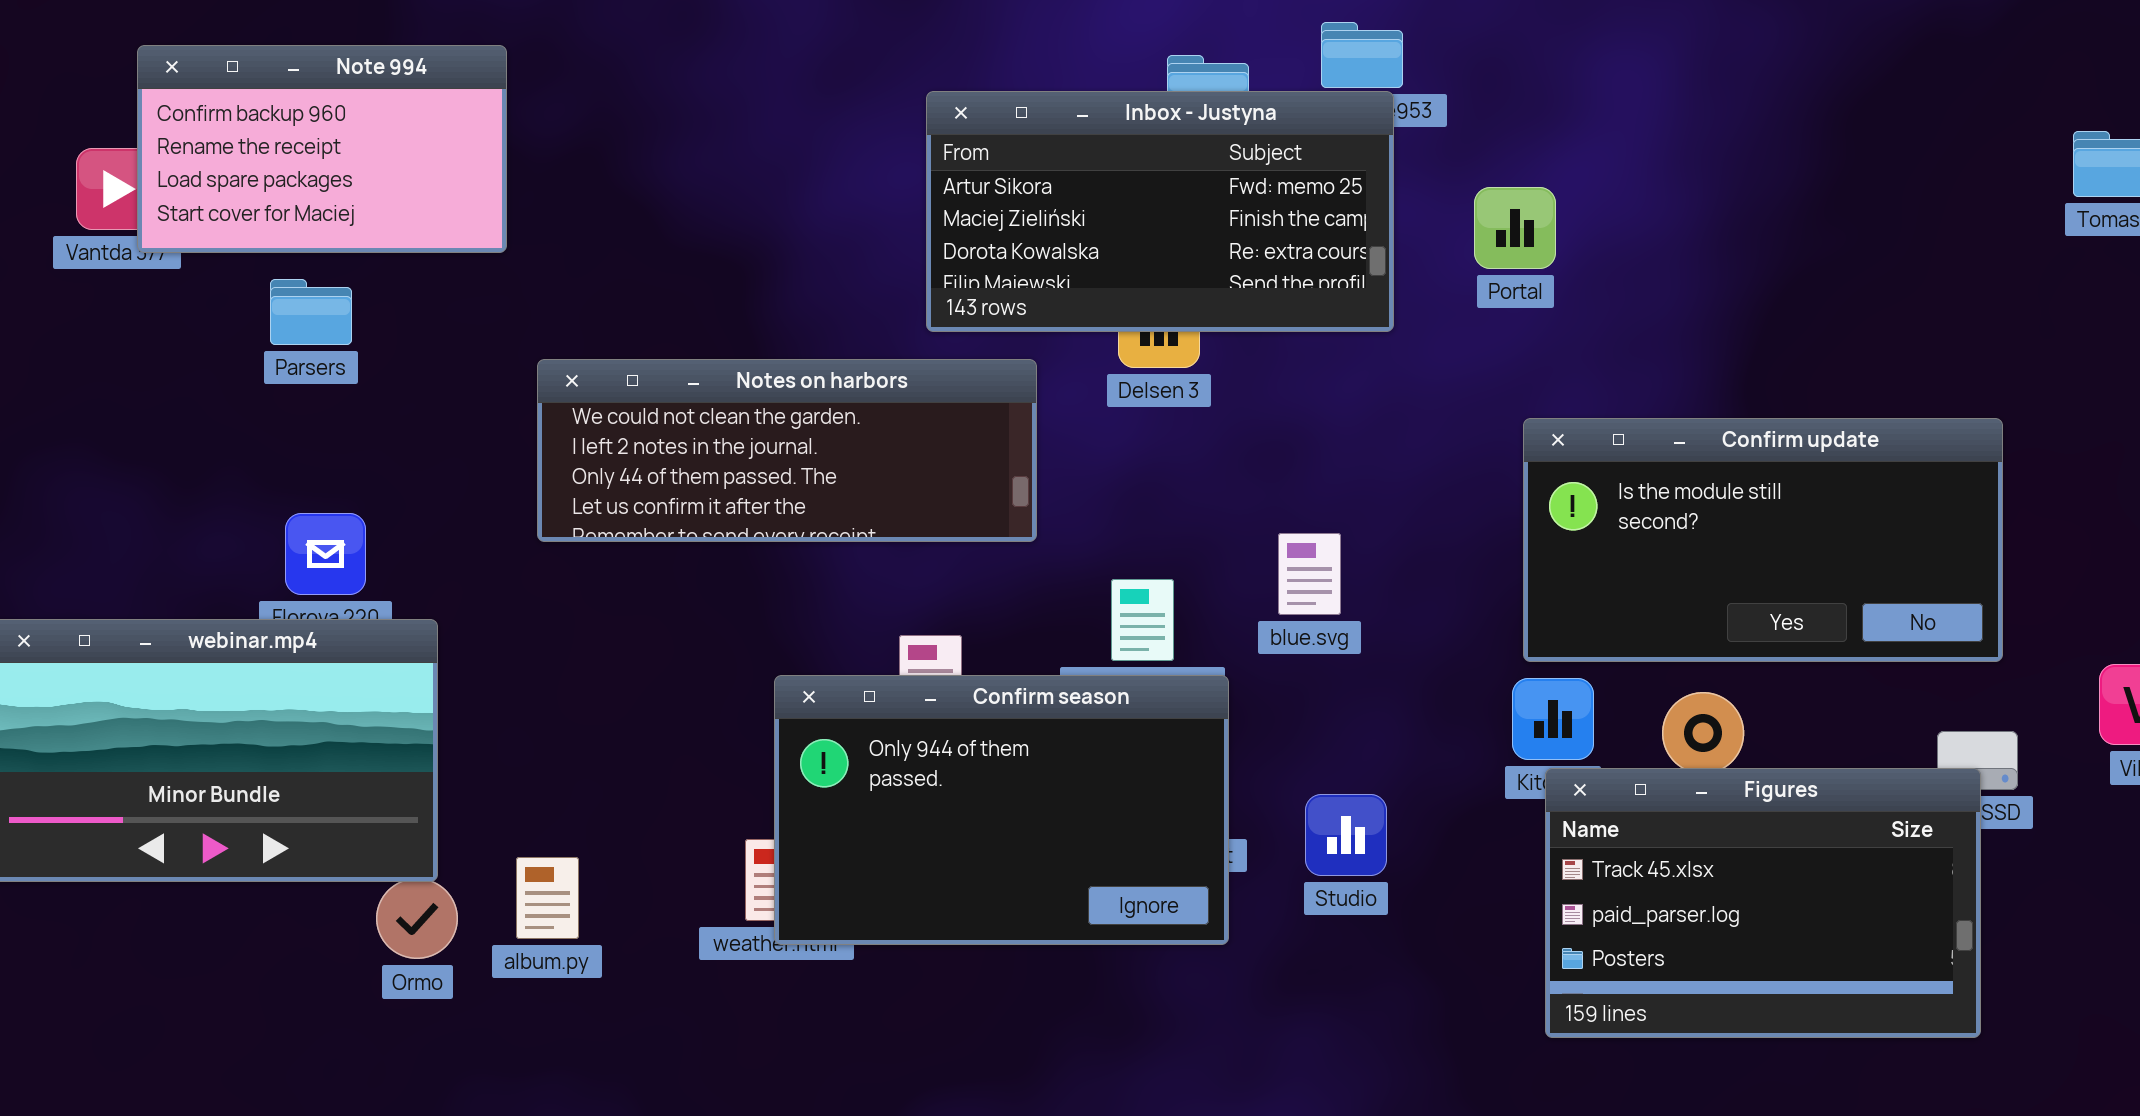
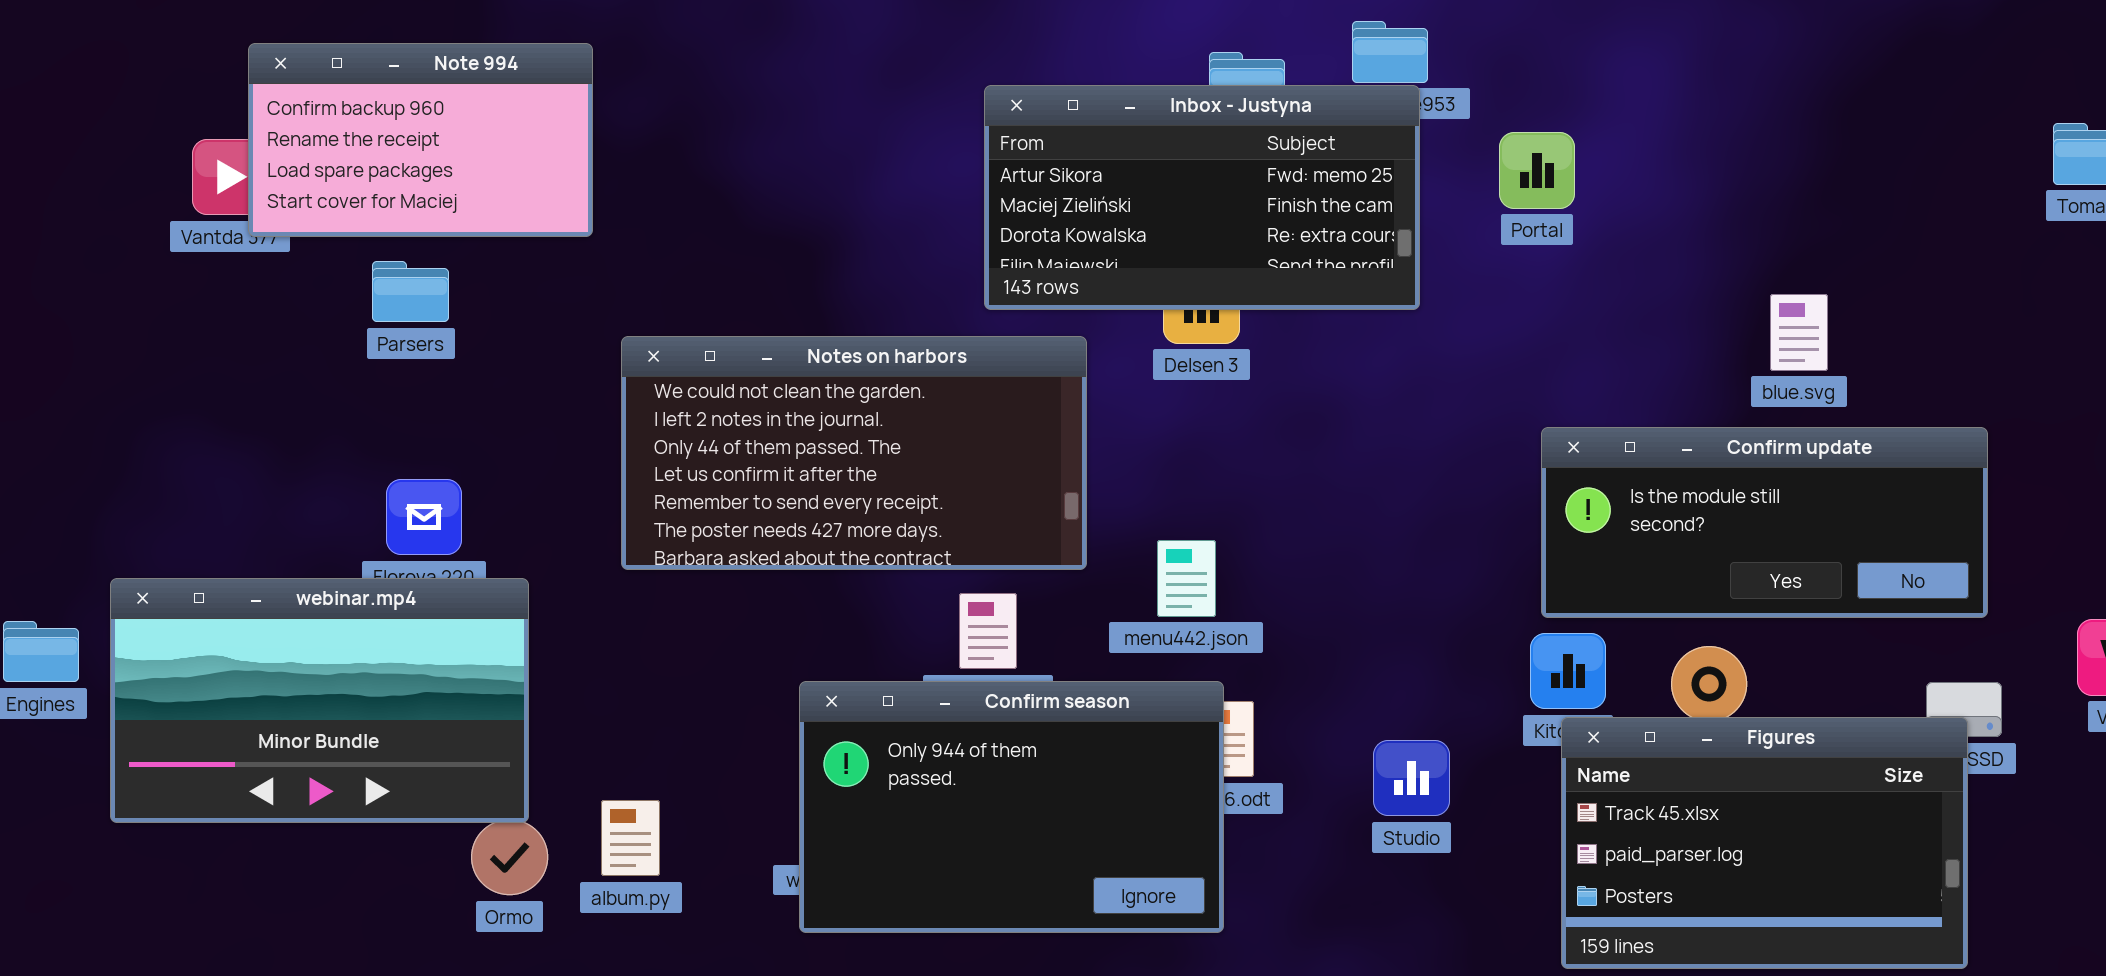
Portal: [1474,187,1556,269] -> [1499,132,1575,209], moved
Notes on harbors: [537,359,1037,542] -> [621,336,1087,570], resized
Confirm update: [1523,418,2003,662] -> [1541,427,1988,618], resized
blue.svg: [1278,533,1341,615] -> [1770,294,1828,371], moved
Confirm season: [774,675,1229,945] -> [799,681,1224,933], moved
Studio: [1305,794,1387,876] -> [1373,740,1450,816], moved

